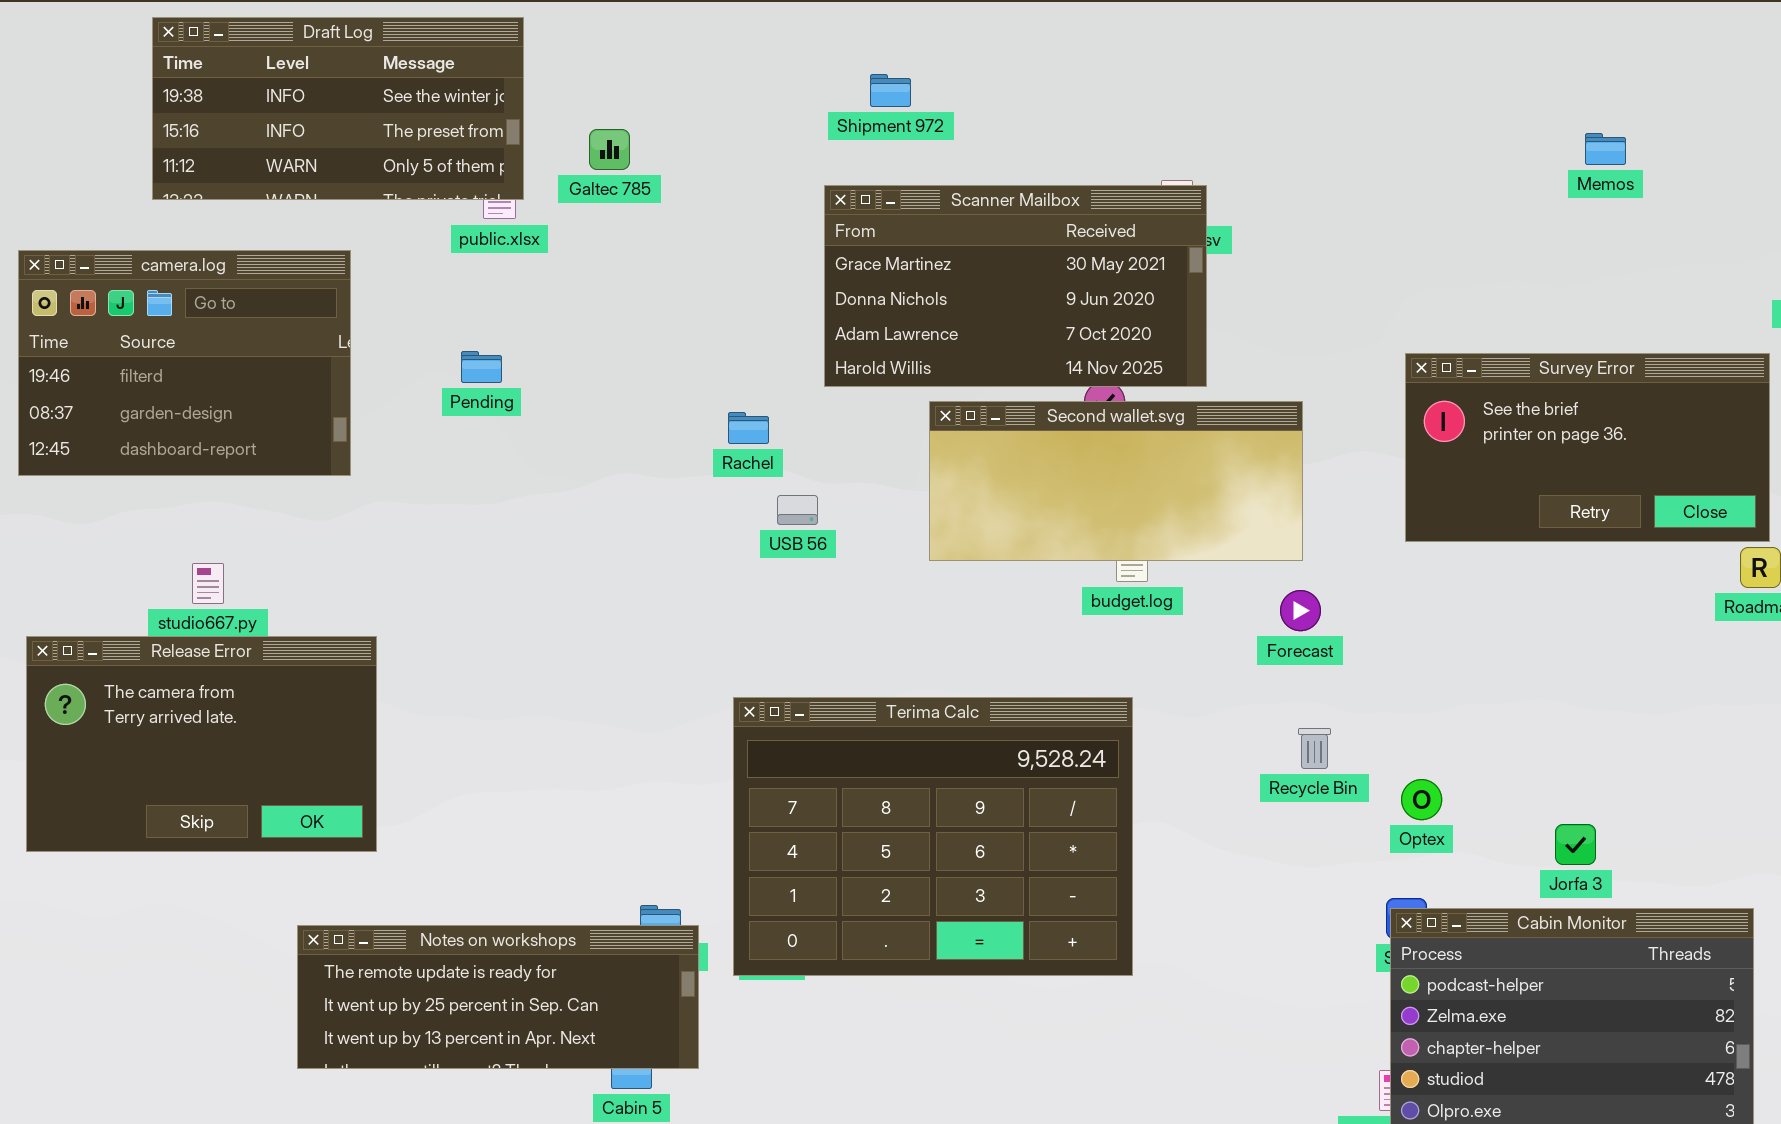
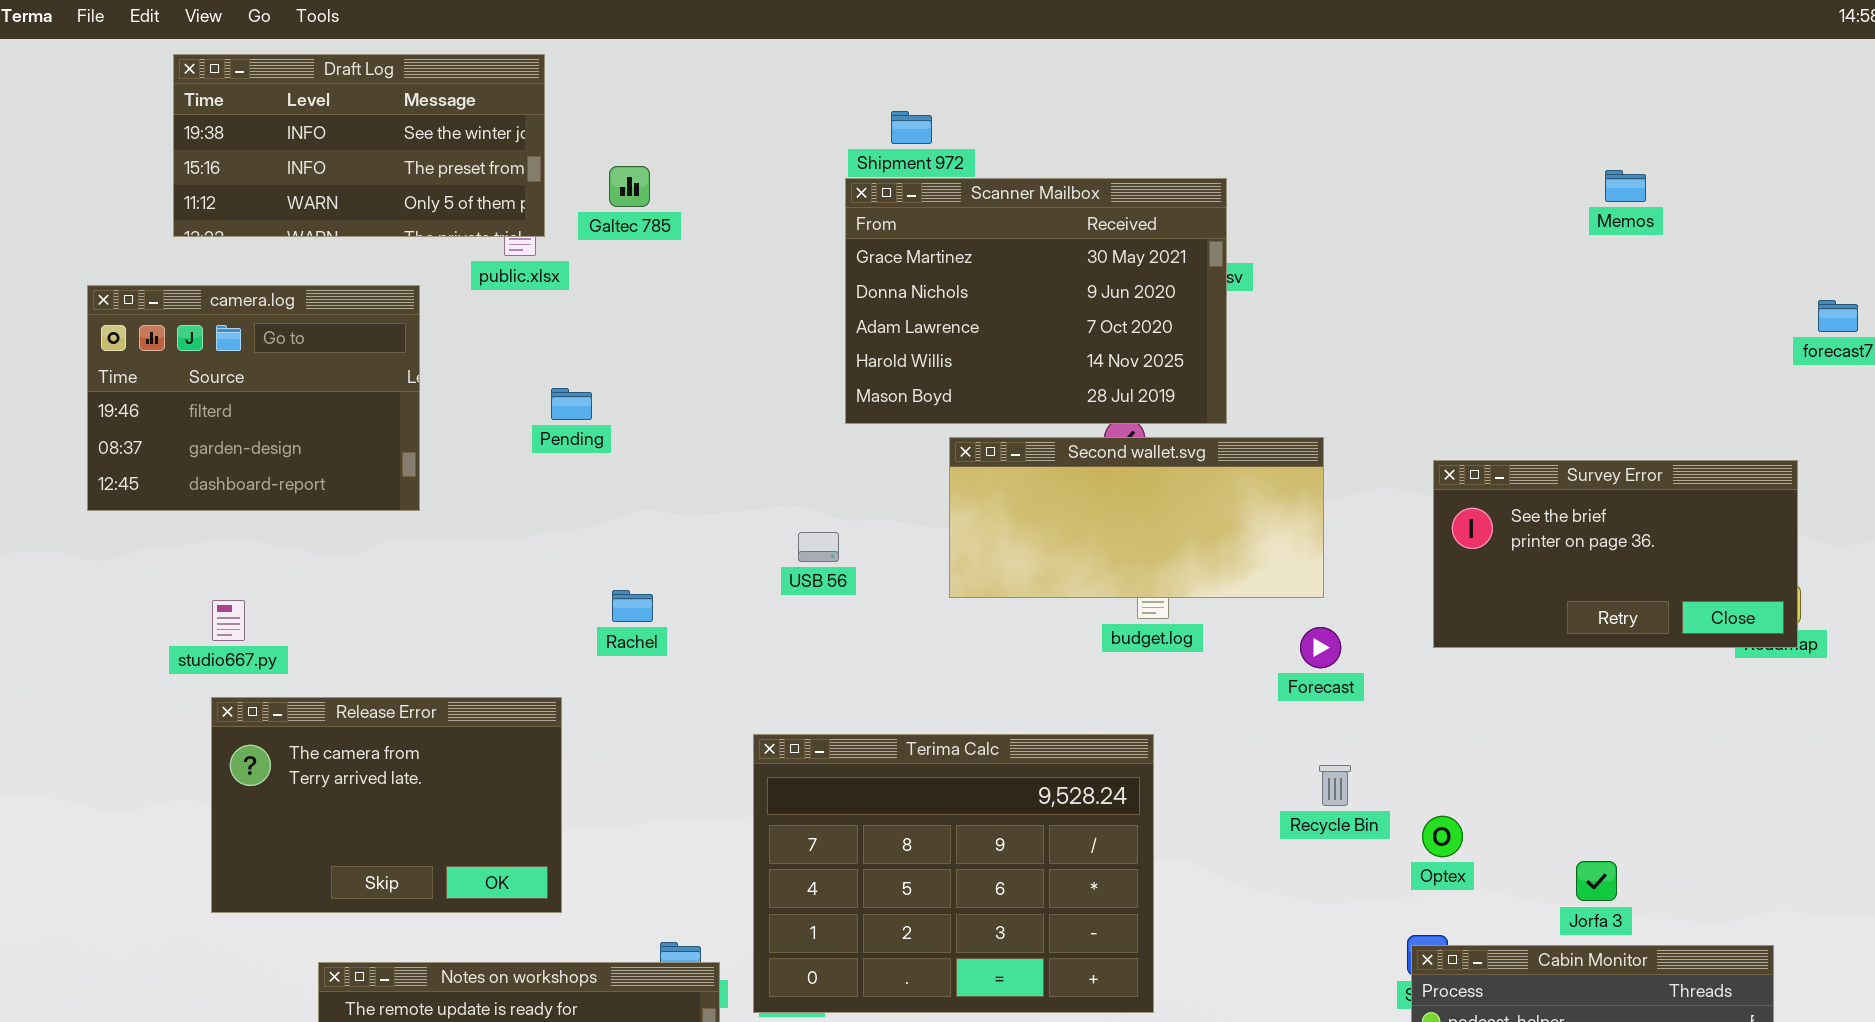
Scanner Mailbox: [824,185,1207,387] -> [845,178,1227,424], resized
camera.log: [18,250,351,476] -> [87,285,420,511], moved
Pending: [461,351,502,383] -> [551,388,592,420], moved
Survey Error: [1405,353,1770,542] -> [1433,460,1798,648], moved
Rachel: [728,412,769,444] -> [612,590,653,622], moved
Release Error: [26,636,377,852] -> [211,697,562,913], moved

